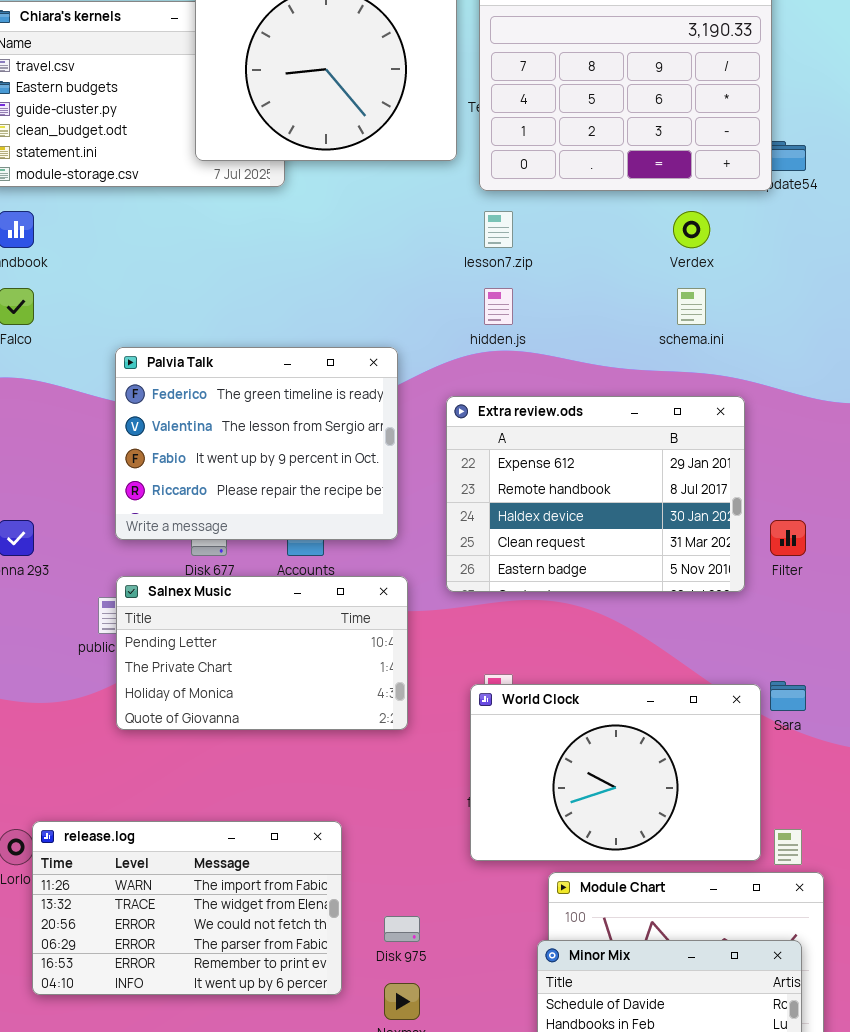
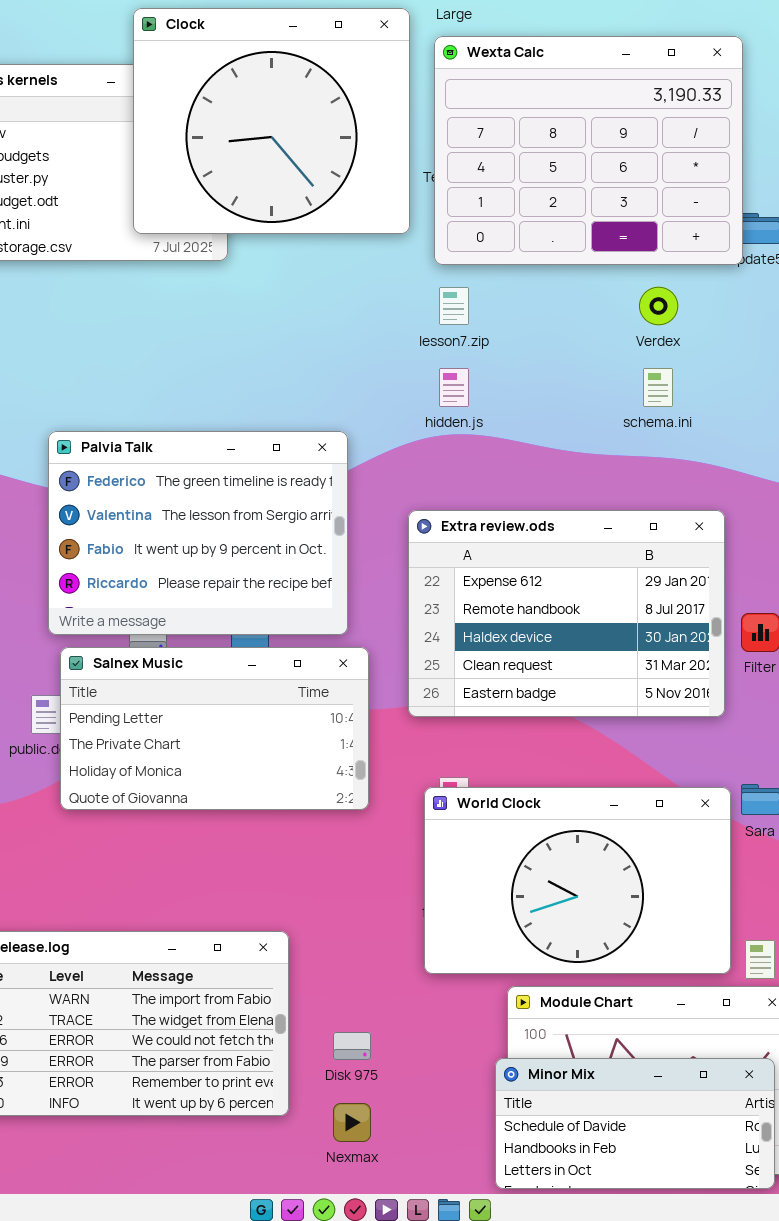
Extra review.ods: [446,396,745,592] -> [408,510,725,717], moved
Salnex Music: [116,576,408,730] -> [60,647,369,810], moved

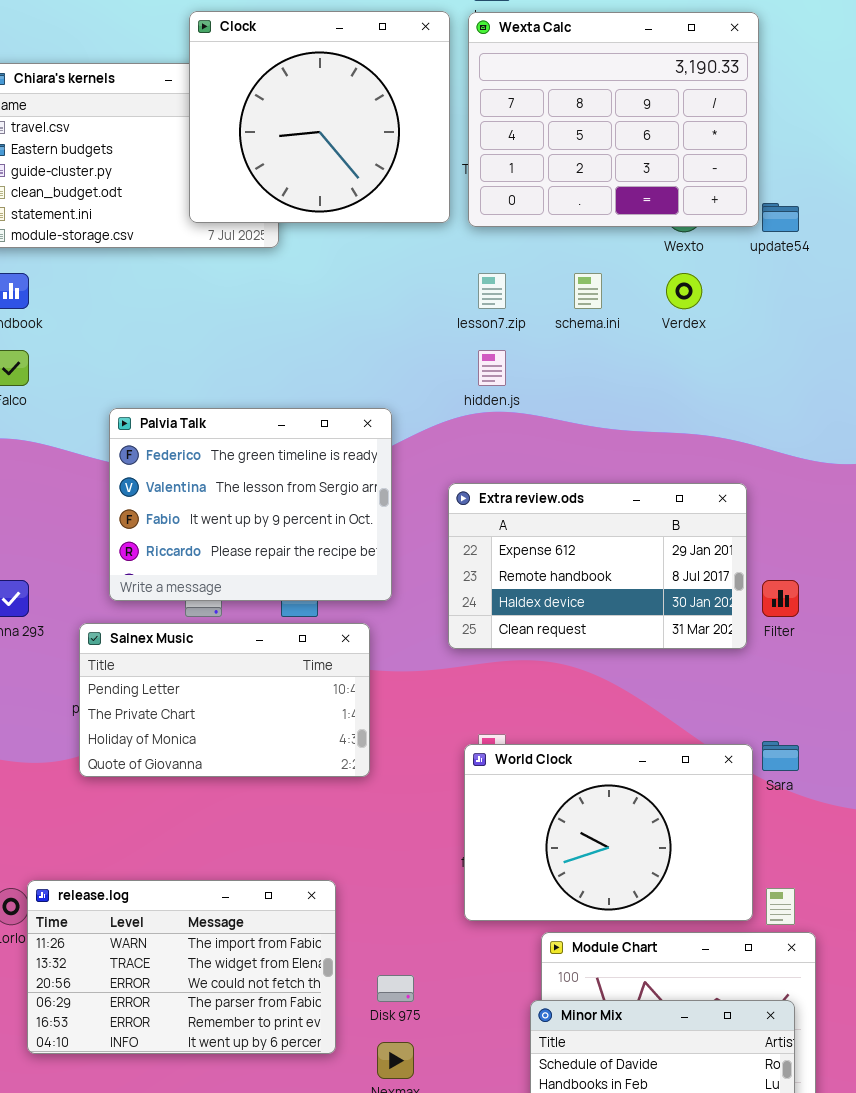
Wexta Calc: [434,36,743,265] -> [468,12,759,227], moved
schema.ini: [643,368,673,407] -> [574,273,602,309], moved
Extra review.ods: [408,510,725,717] -> [448,483,747,649], resized
Salnex Music: [60,647,369,810] -> [79,623,370,777], moved

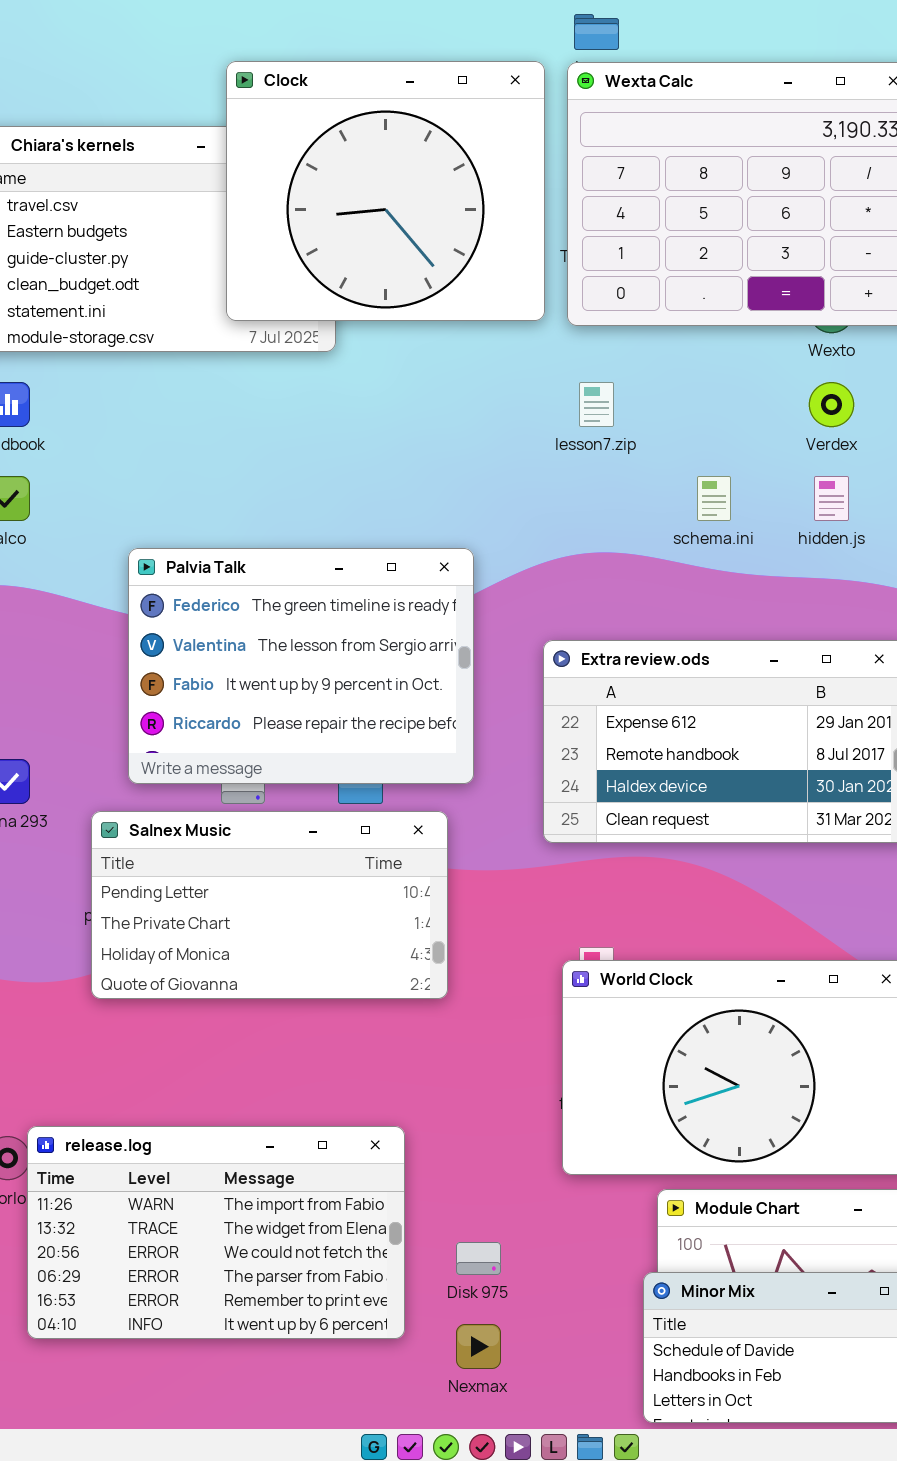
schema.ini: [574,273,602,309] -> [697,476,731,521], moved
hidden.js: [478,350,506,386] -> [814,476,849,521], moved

